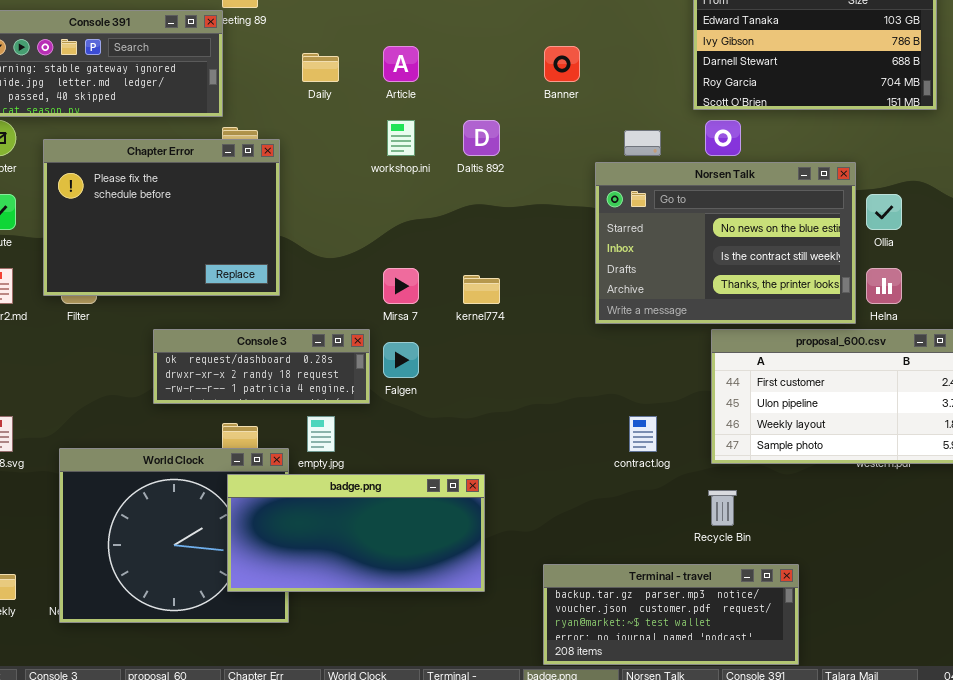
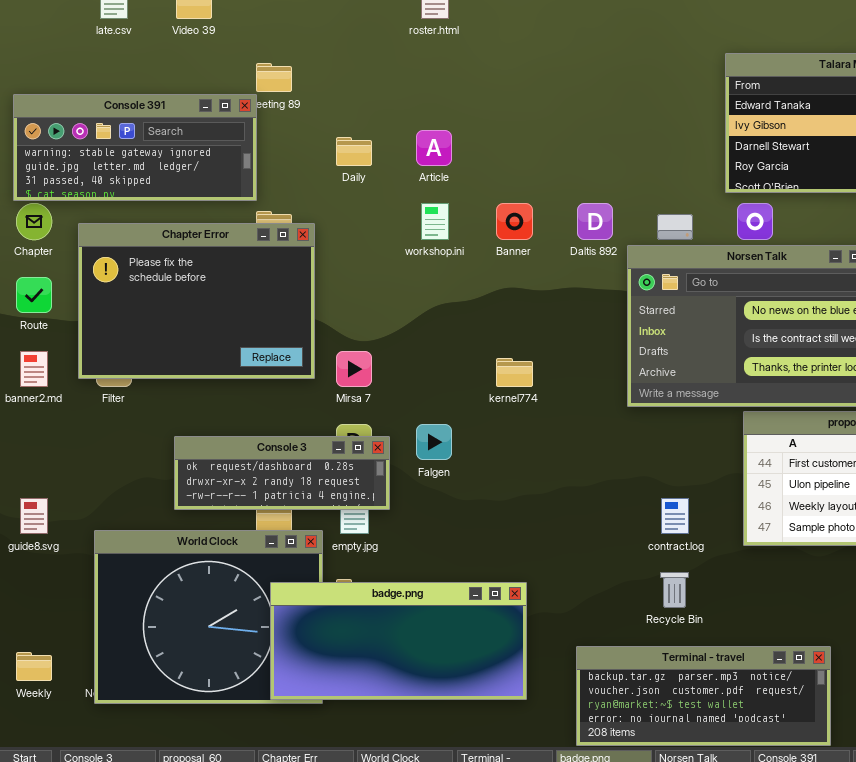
Banner: [544,46,580,82] -> [496,203,533,240], moved
Daltis 892: [463,120,500,156] -> [577,203,613,240], moved
Mirsa 7: [383,268,419,304] -> [336,351,372,387], moved
Console 3: [153,329,370,404] -> [174,436,390,510], moved
badge.png: [227,474,485,592] -> [270,582,527,700], moved
Recycle Bin: [708,490,737,526] -> [660,572,689,608], moved

